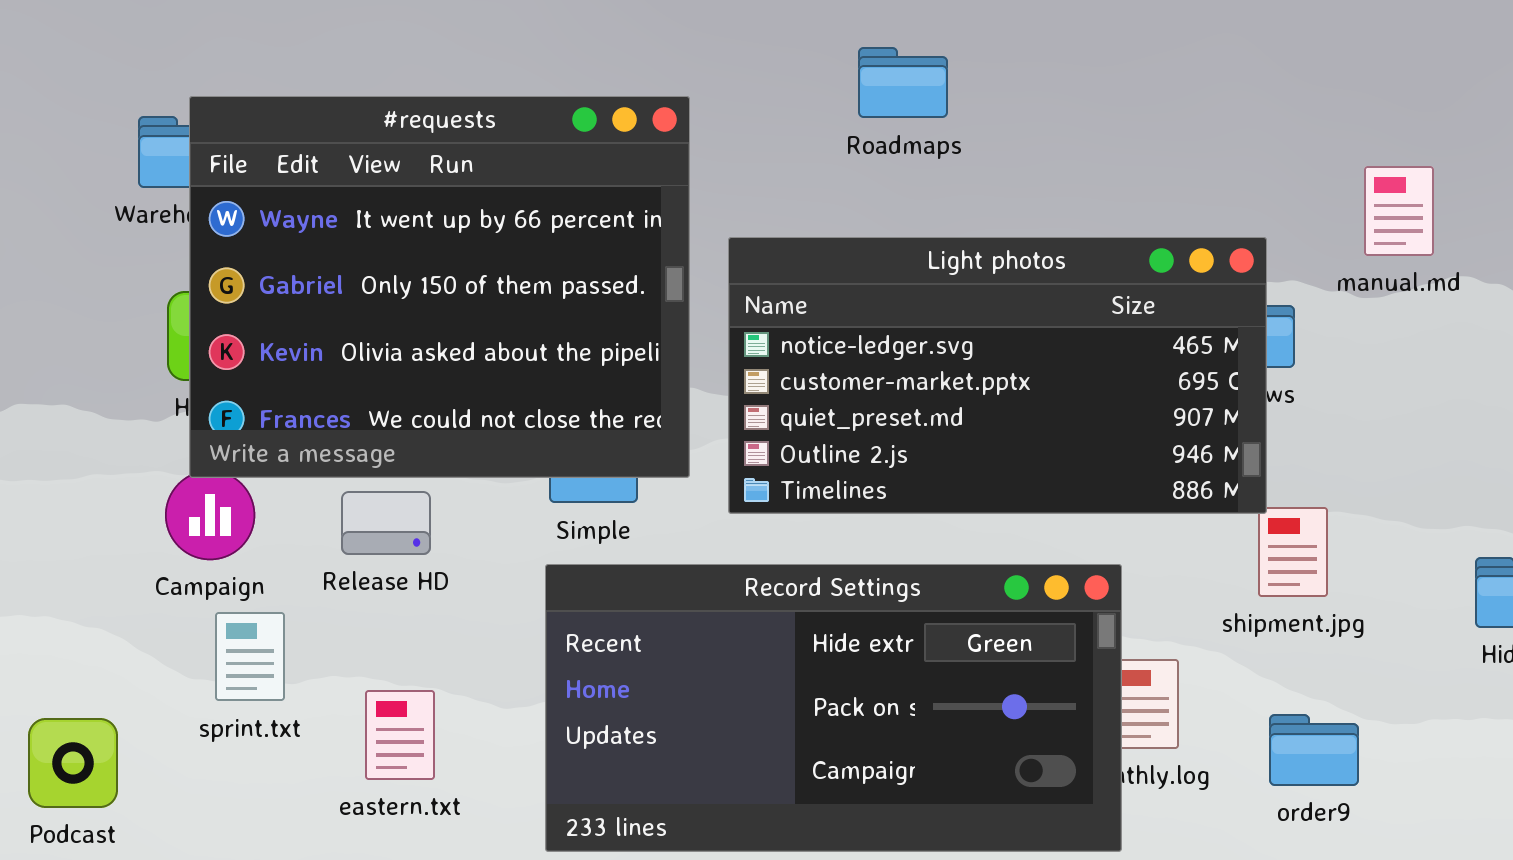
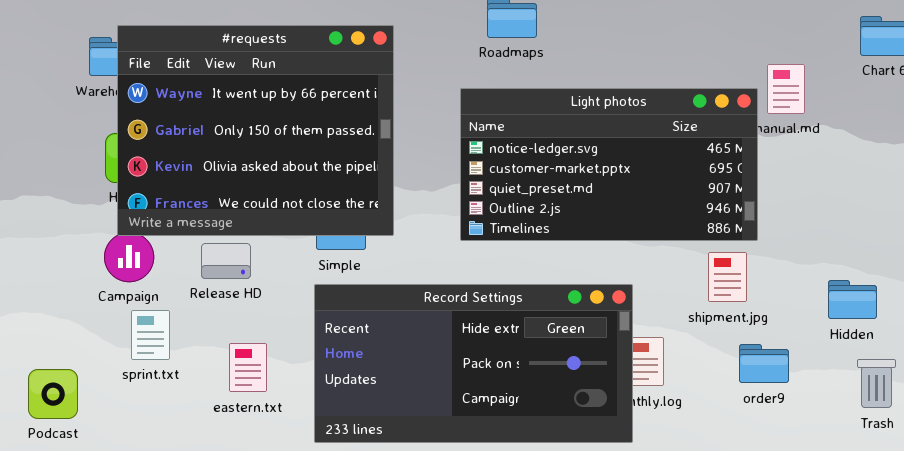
Light photos: [728,237,1267,514] -> [460,88,758,241], moved
eastern.txt: [365,690,435,780] -> [229,343,267,392], moved
order9: [1269,714,1359,786] -> [739,344,789,383], moved

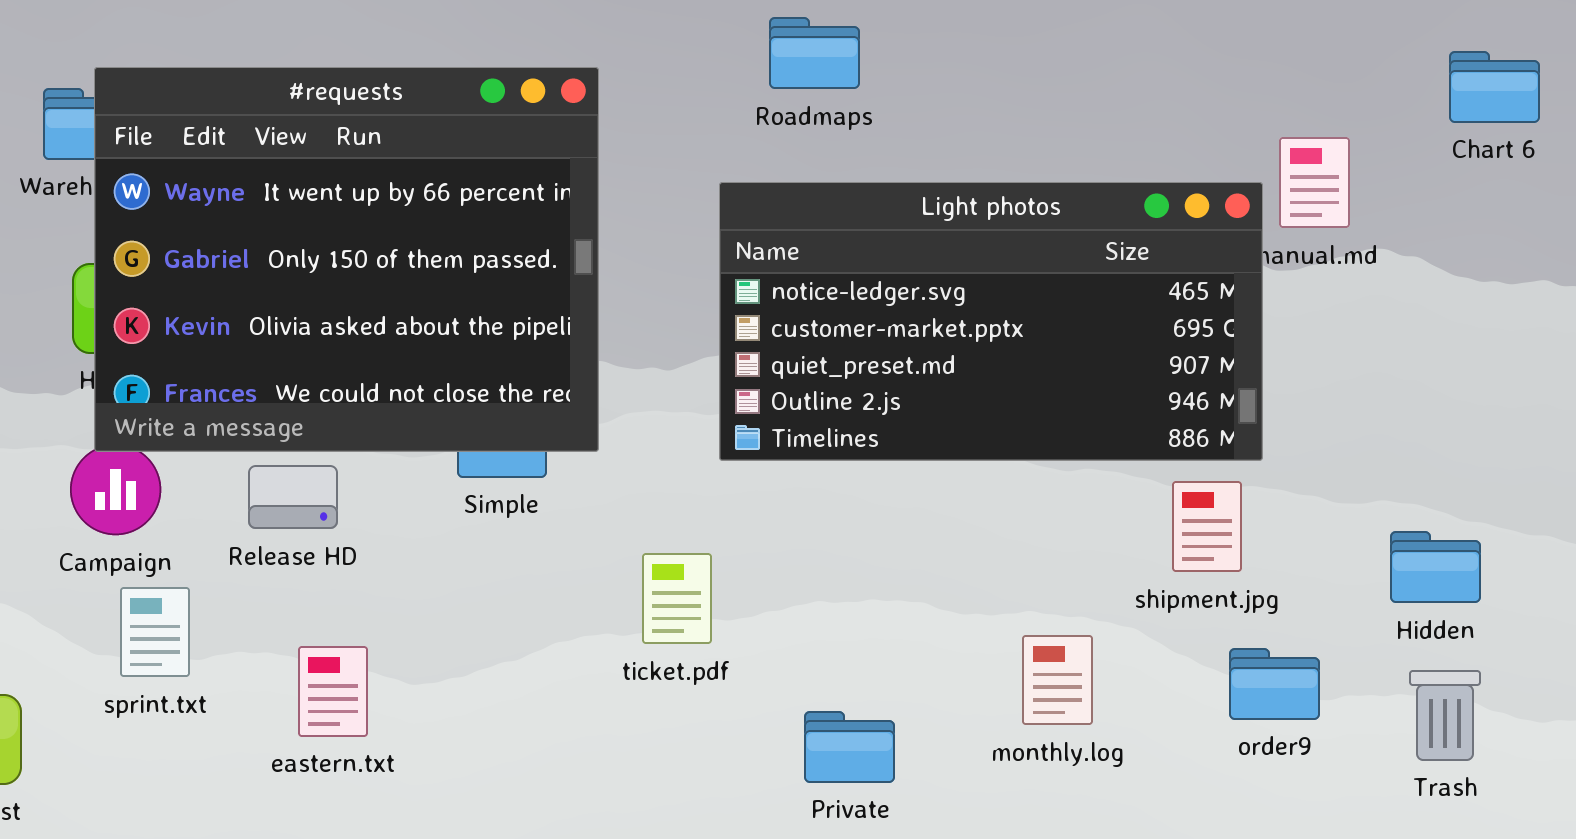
Record Settings: [314,284,633,443] -> none, closed
Trash: [857,359,896,408] -> [1409,670,1481,761], moved

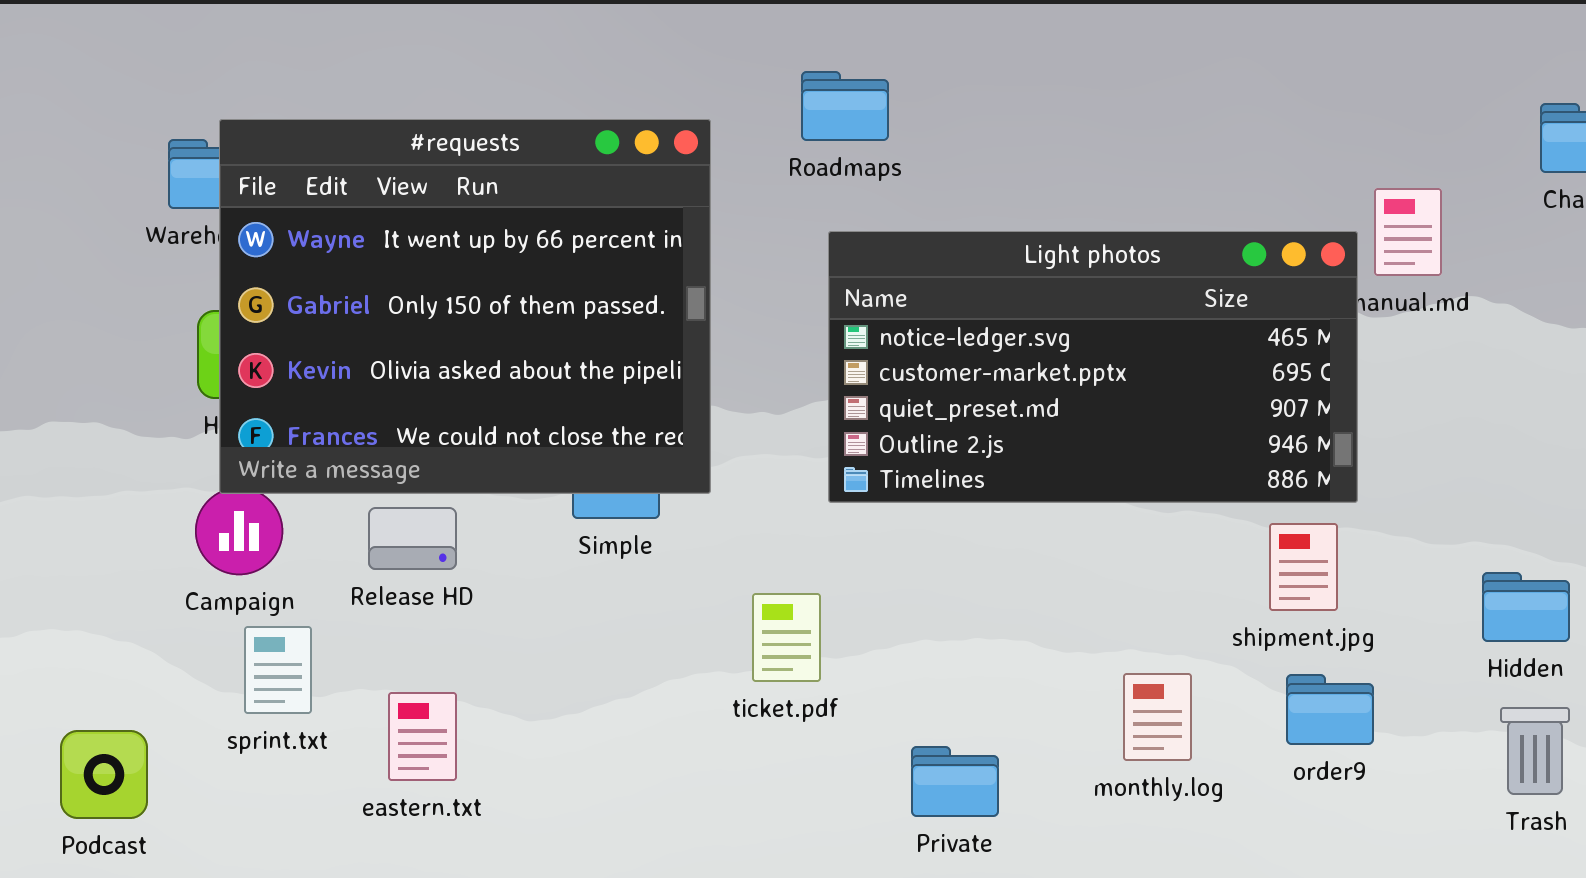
Roadmaps: [769,17,860,89] -> [801,71,889,141], moved
eastern.txt: [298,646,368,737] -> [388,692,457,781], moved
order9: [1229,648,1320,720] -> [1286,674,1374,745], moved

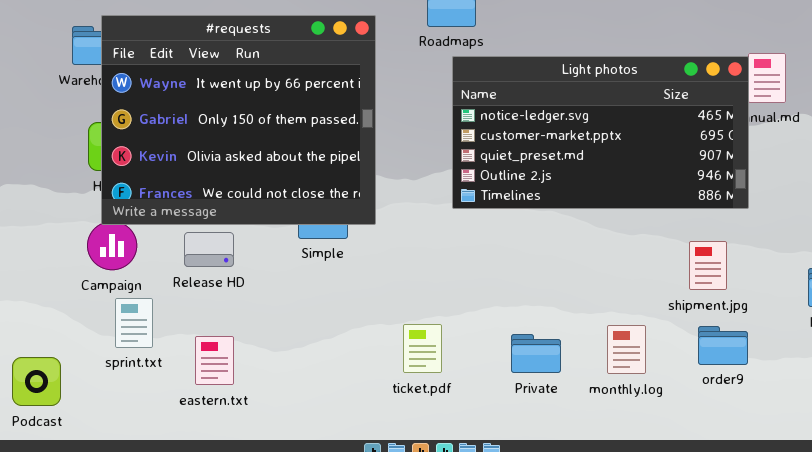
Light photos: [828,231,1358,503] -> [452,56,749,209], moved
ticket.pdf: [752,593,821,682] -> [403,324,442,373], moved
Private: [911,746,999,817] -> [511,334,561,373], moved

